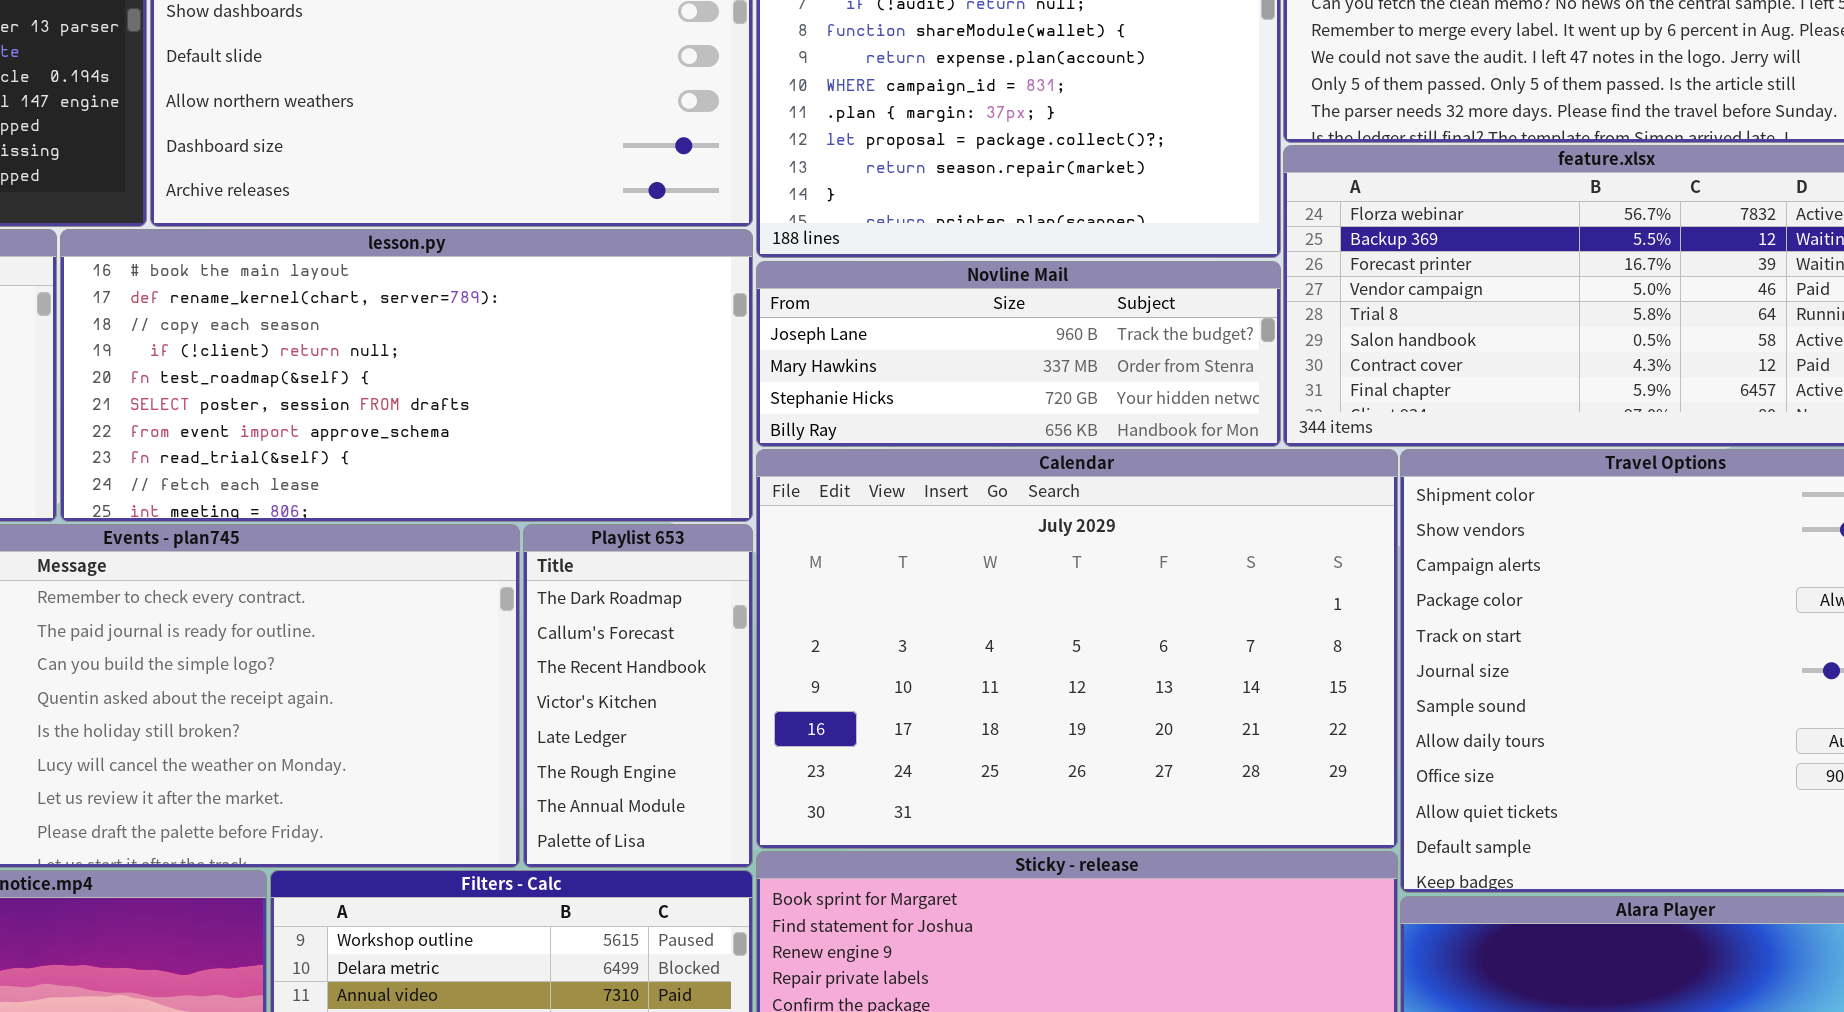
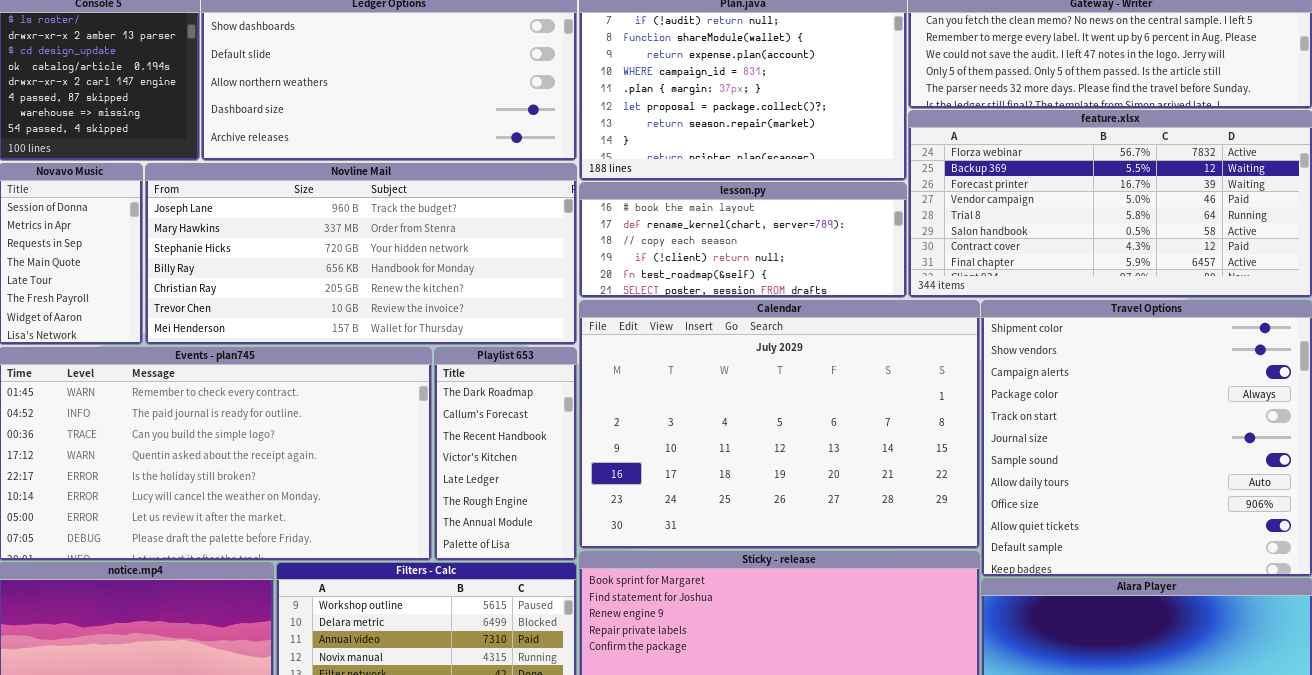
lesson.py: [60,229,753,522] -> [579,182,907,298], moved, resized
Novline Mail: [756,261,1281,447] -> [145,163,577,345], moved, resized

